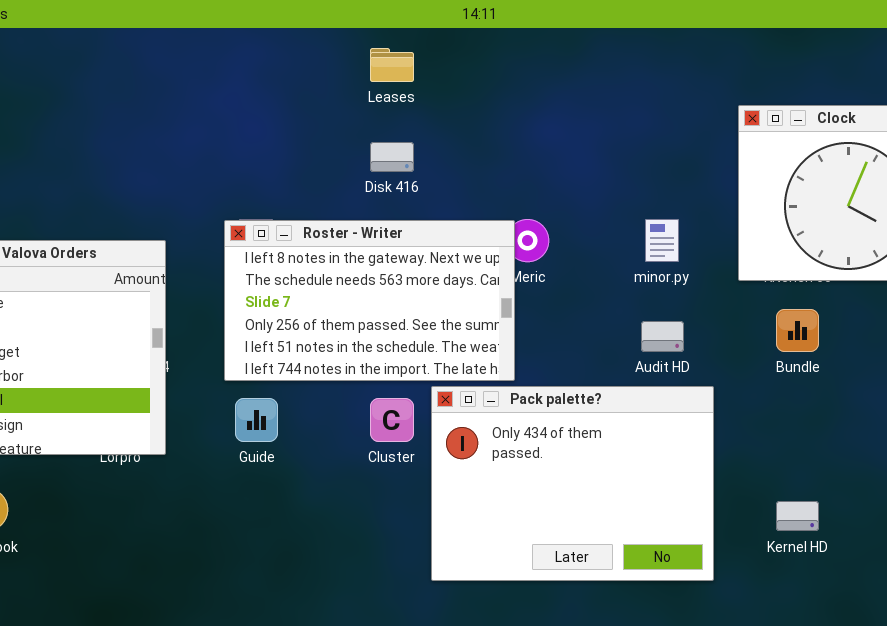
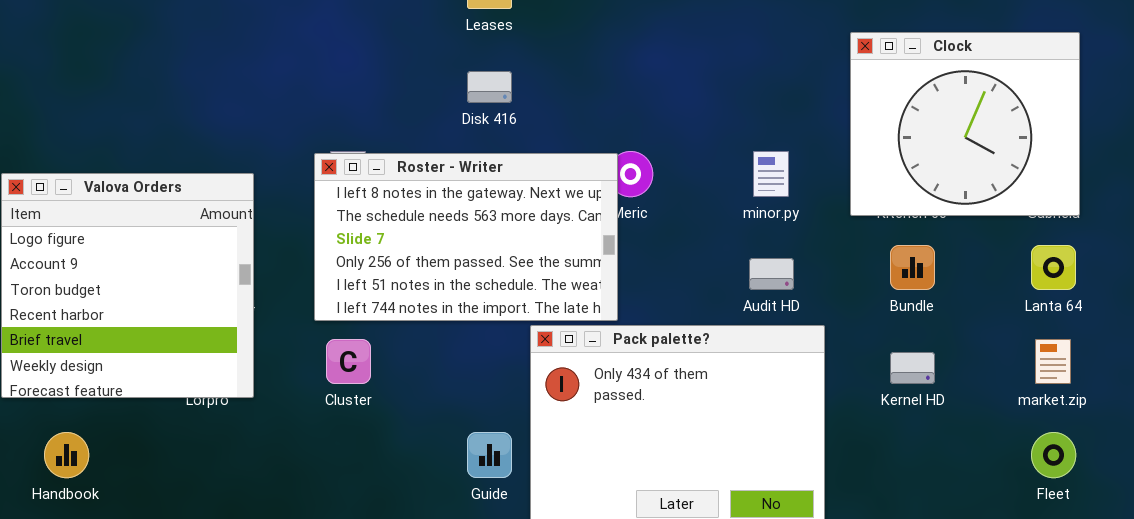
Guide: [235,398,278,442] -> [467,432,512,478], moved
Cluster: [370,398,414,442] -> [326,339,371,384], moved
Kernel HD: [776,501,819,531] -> [890,352,935,384], moved

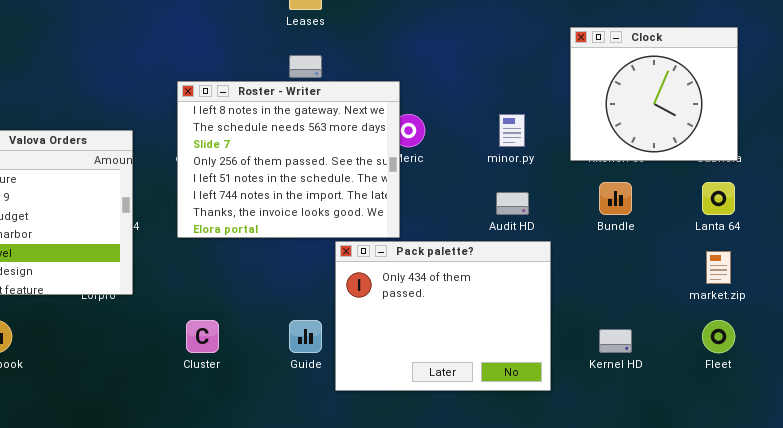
Roster - Writer: [314,153,618,321] -> [177,81,400,238], resized
Cluster: [326,339,371,384] -> [186,320,219,353], moved
Kernel HD: [890,352,935,384] -> [599,329,632,353], moved

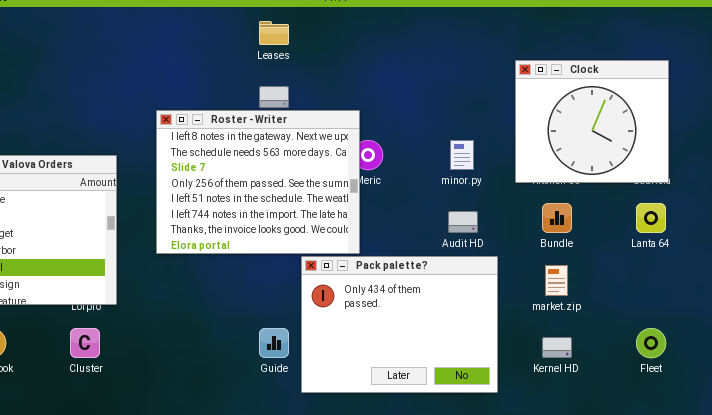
market.zip: [706,251,731,284] -> [545,265,568,296], moved
Cluster: [186,320,219,353] -> [70,328,100,358], moved

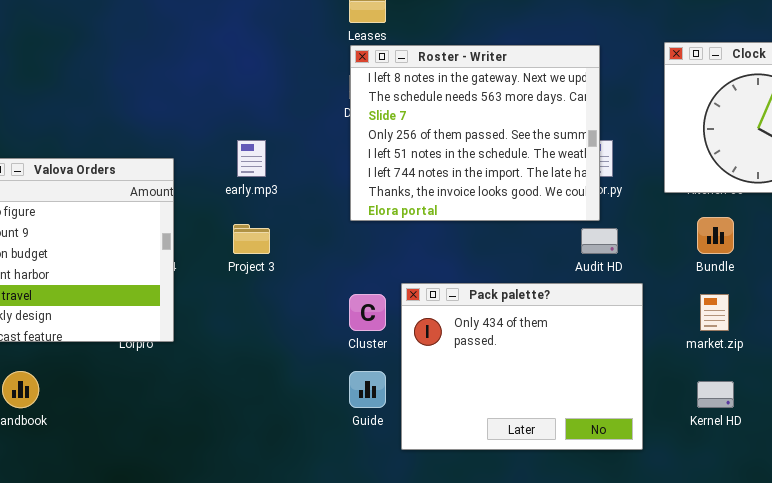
Roster - Writer: [156,110,360,254] -> [350,45,600,221], moved
Cluster: [70,328,100,358] -> [349,294,386,331], moved

